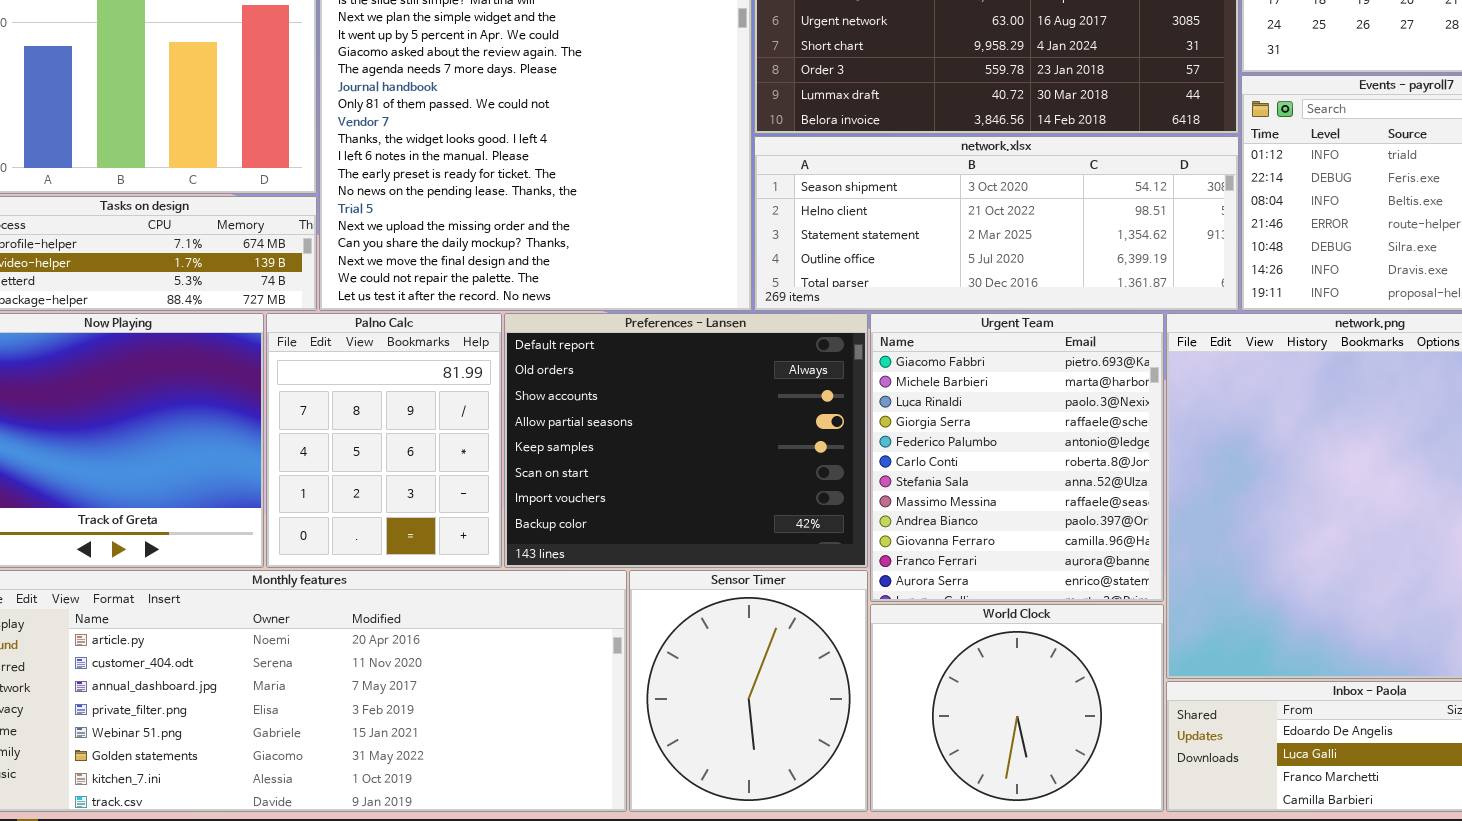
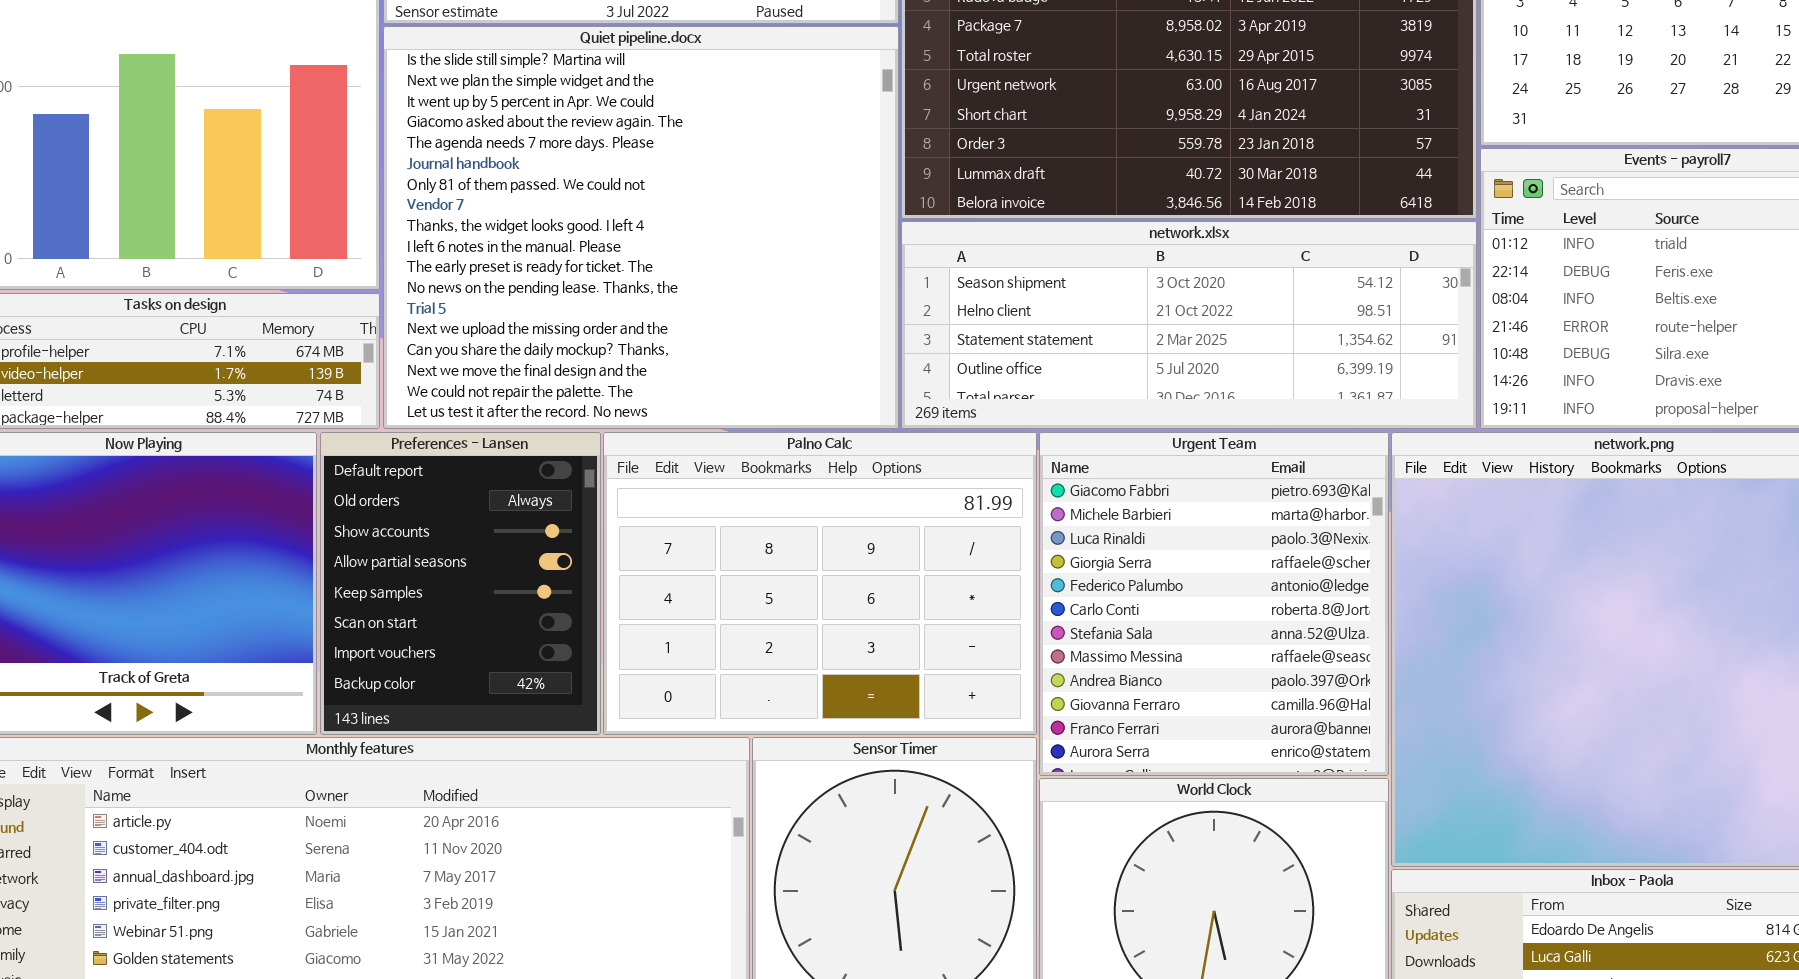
Palno Calc: [266,313,502,568] -> [603,432,1037,735], moved, resized
Preferences - Lansen: [504,313,868,568] -> [320,432,601,735], moved, resized

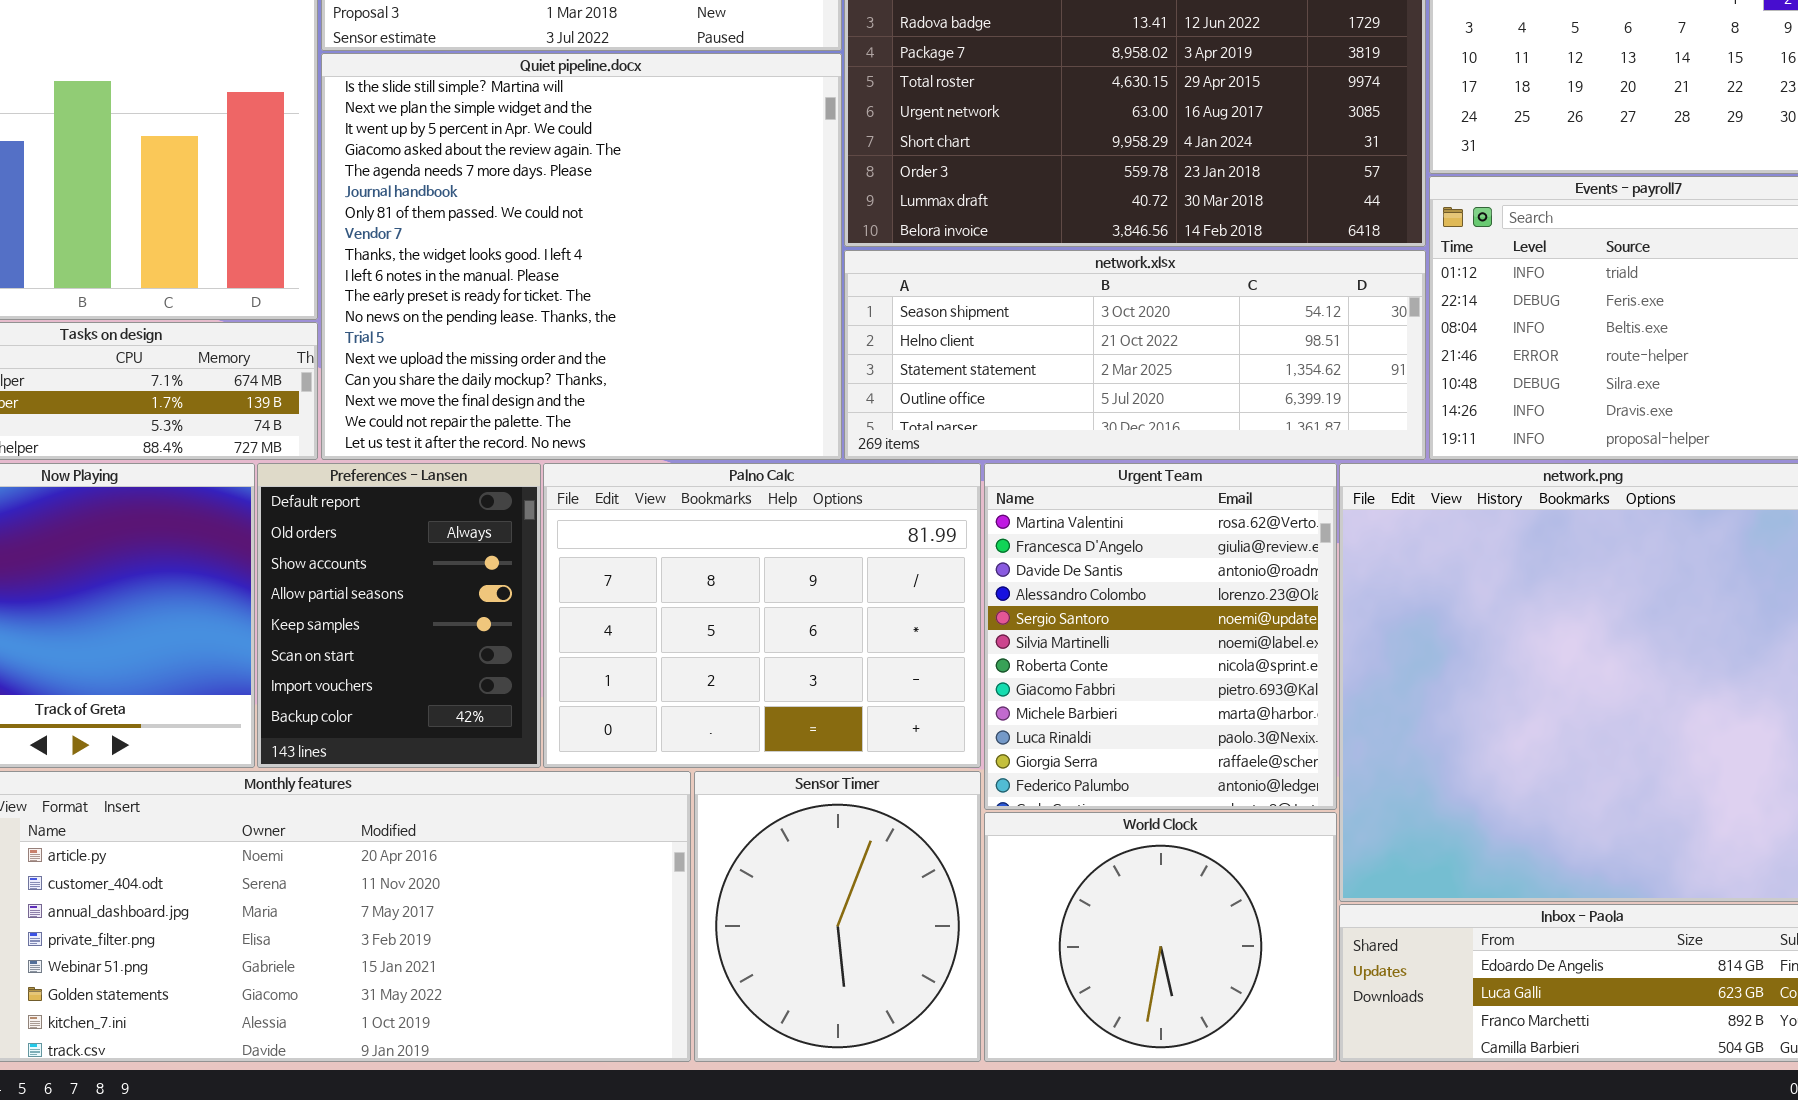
Urgent Team: [1039,432,1389,776] -> [984,463,1337,810], scrolled up 7 rows

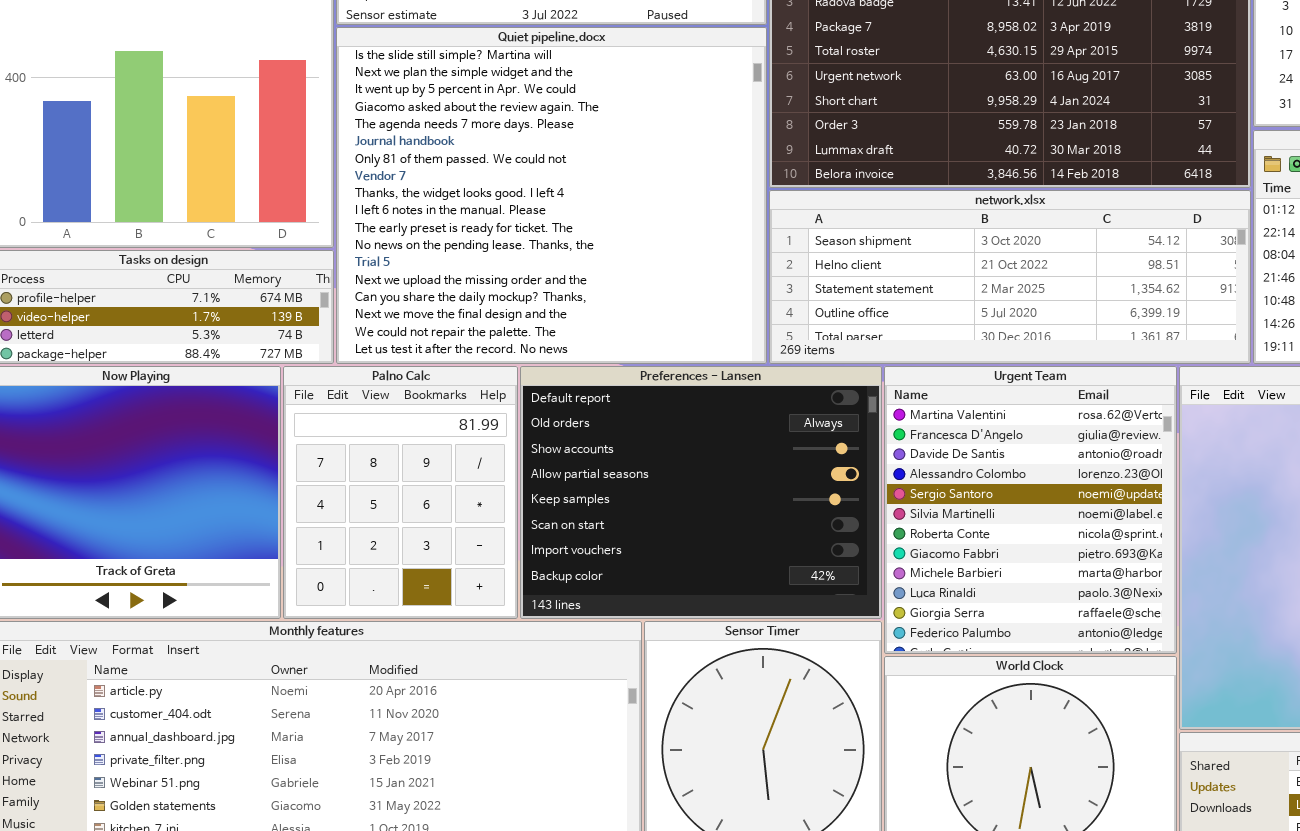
Preferences - Lansen: [257,463,541,768] -> [520,366,882,619], moved, resized
Palno Calc: [543,463,981,768] -> [283,366,518,619], moved, resized

